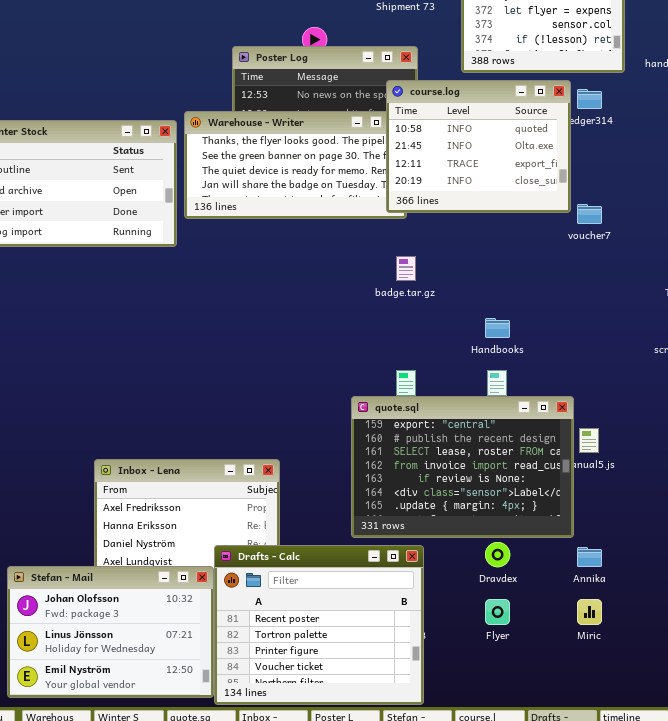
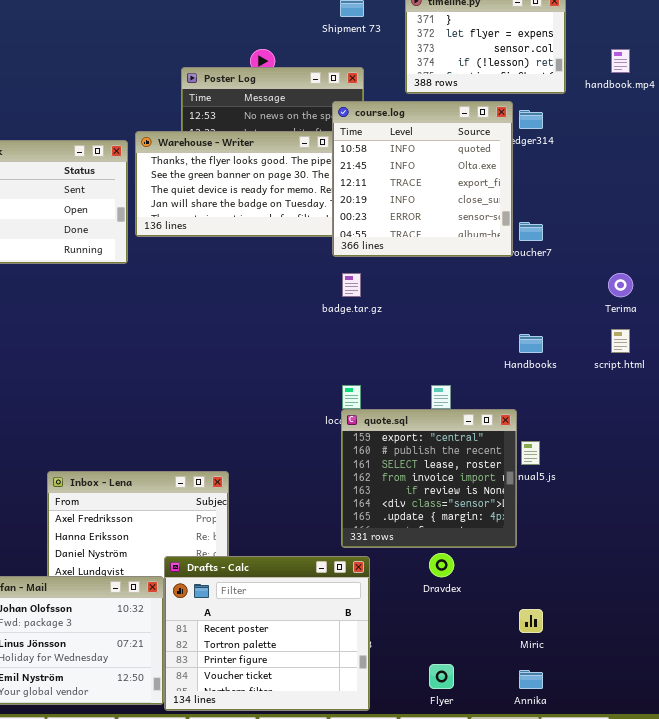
course.log: [386,80,571,213] -> [332,101,513,257], resized
Handbooks: [485,318,510,338] -> [519,334,543,353], moved
quote.sql: [351,396,574,538] -> [341,409,517,548], resized
Annika: [577,547,602,567] -> [519,670,543,689], moved
Flyer: [485,599,510,625] -> [429,664,454,689], moved

